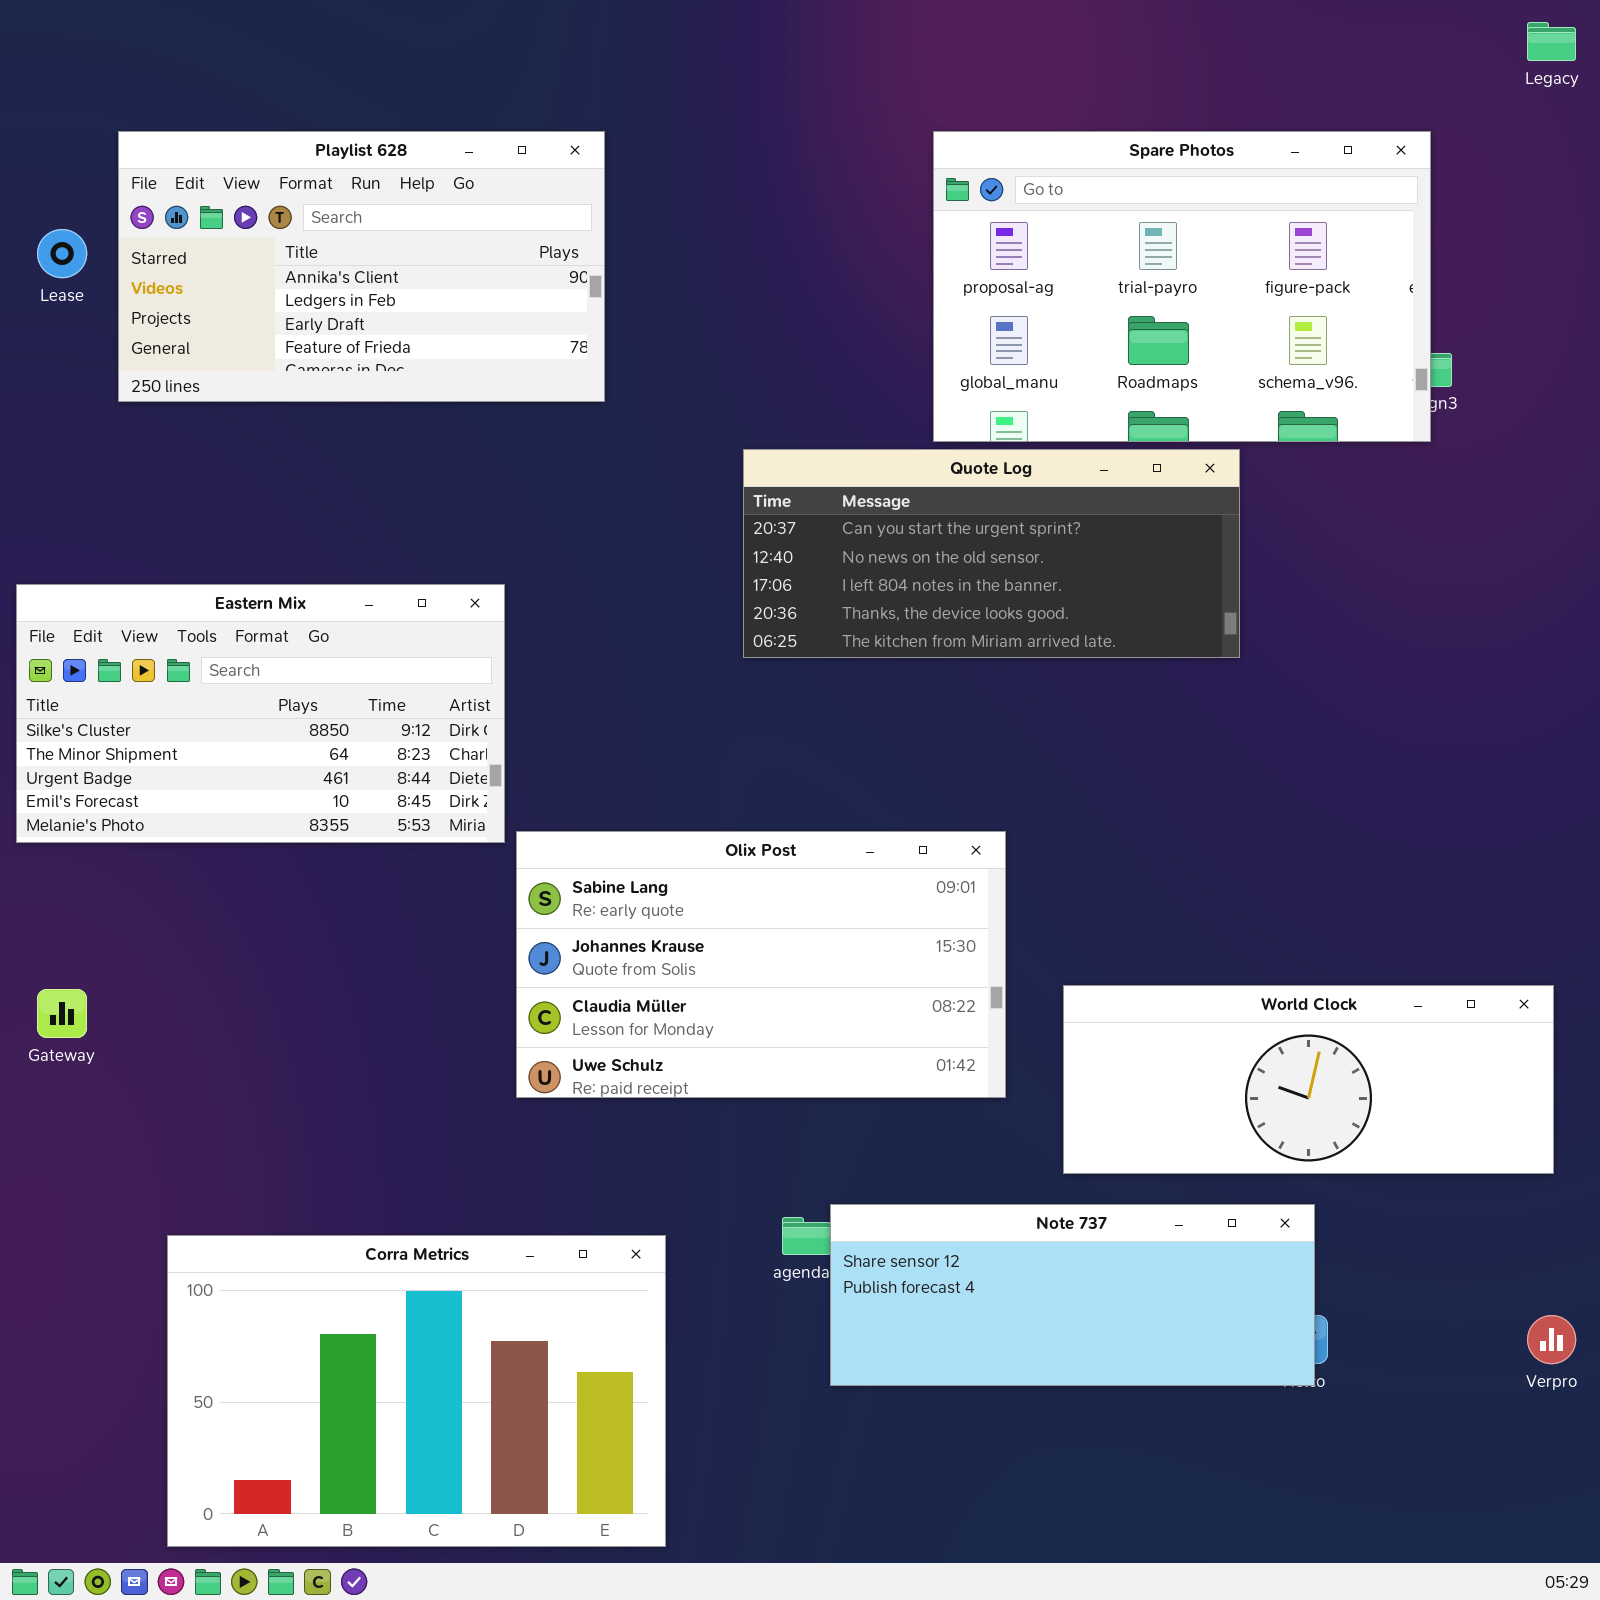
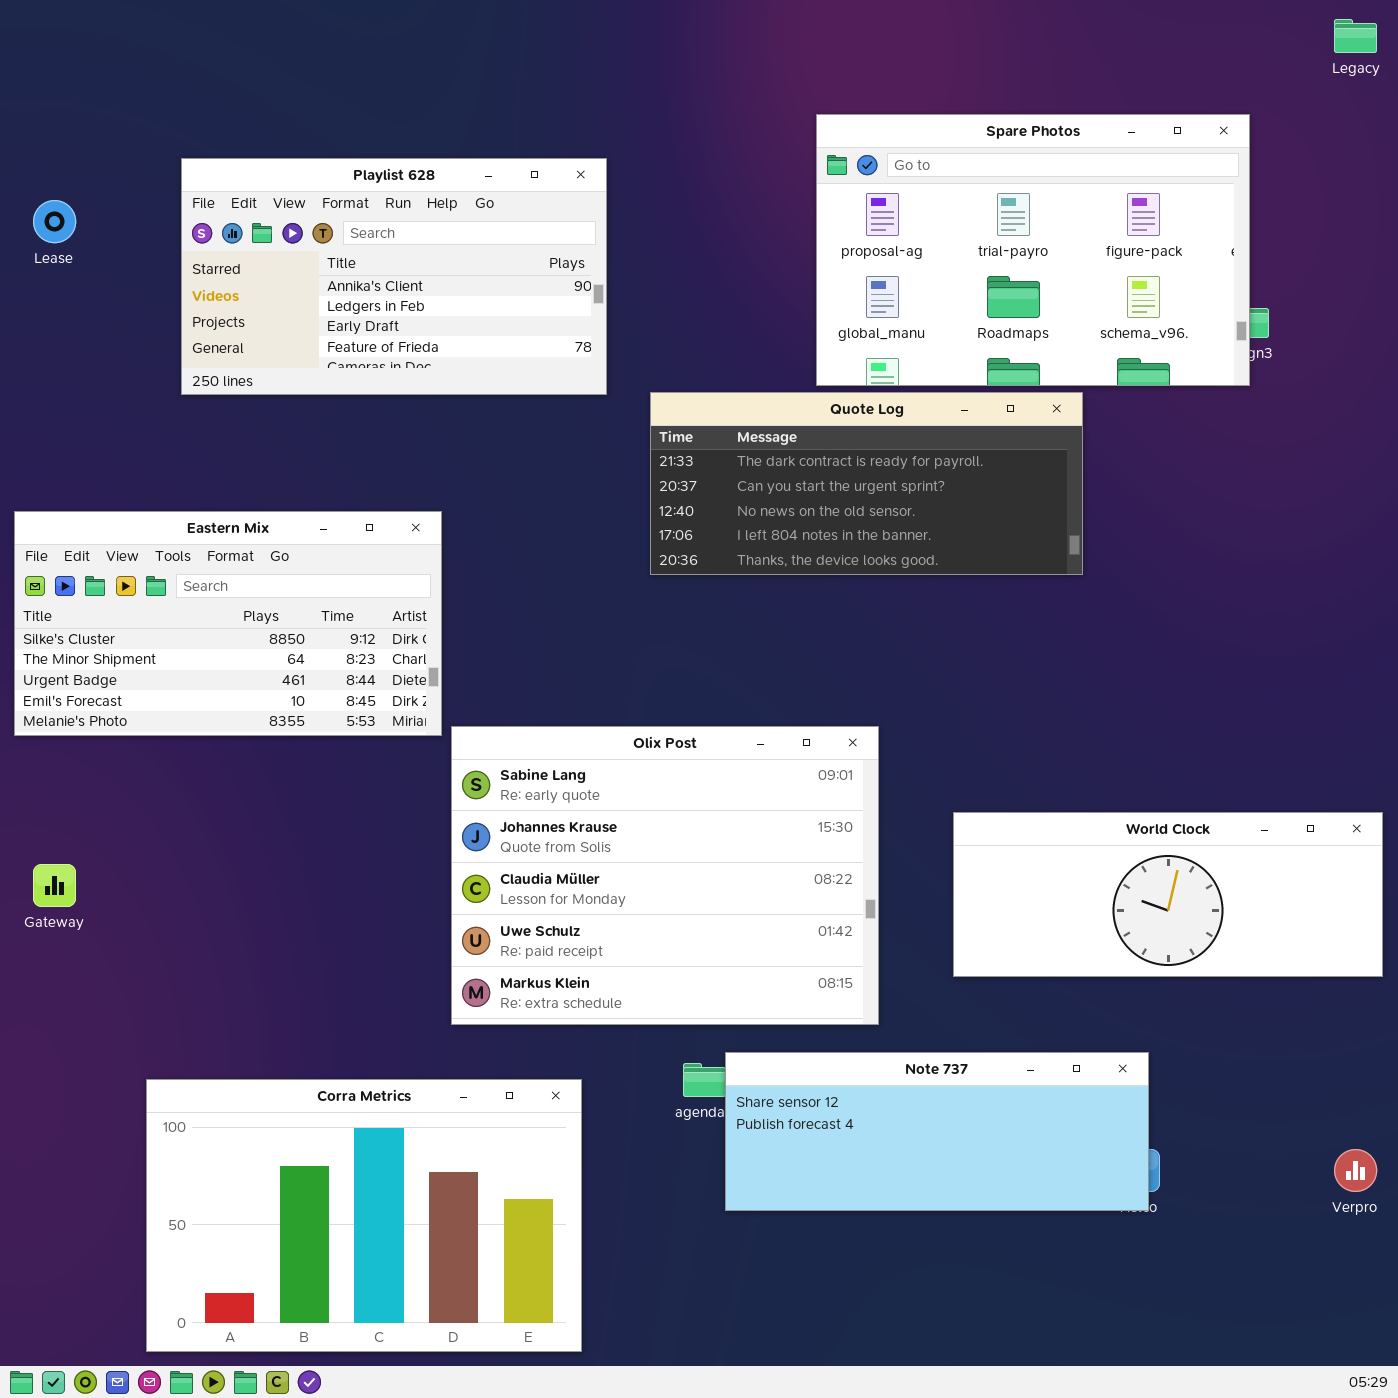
Playlist 628: [118,131,605,402] -> [181,158,607,395], moved
Quote Log: [743,449,1240,658] -> [650,392,1083,575], scrolled up 1 row
Olix Post: [516,831,1006,1098] -> [451,726,879,1025], resized
World Clock: [1063,985,1554,1174] -> [953,812,1383,977], moved

